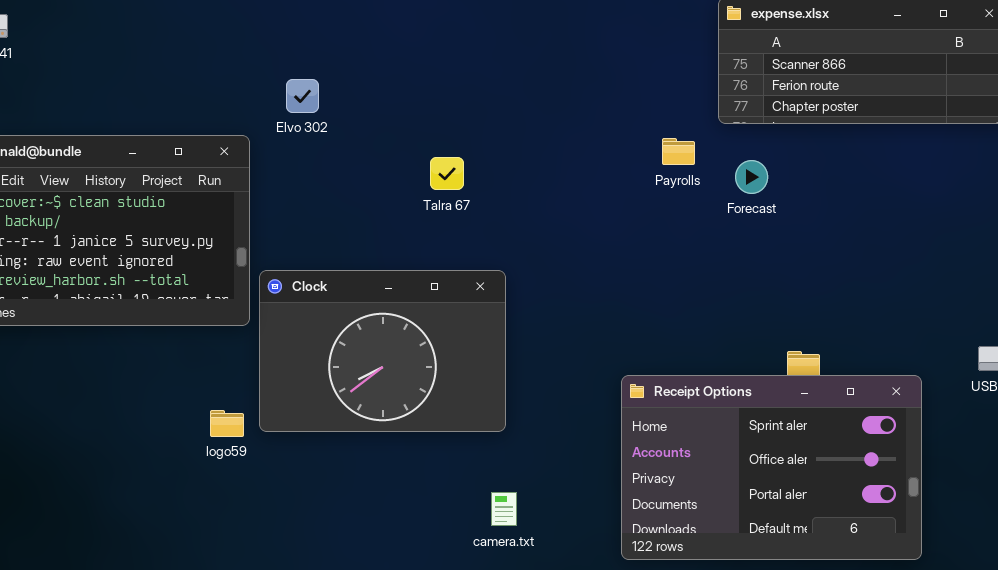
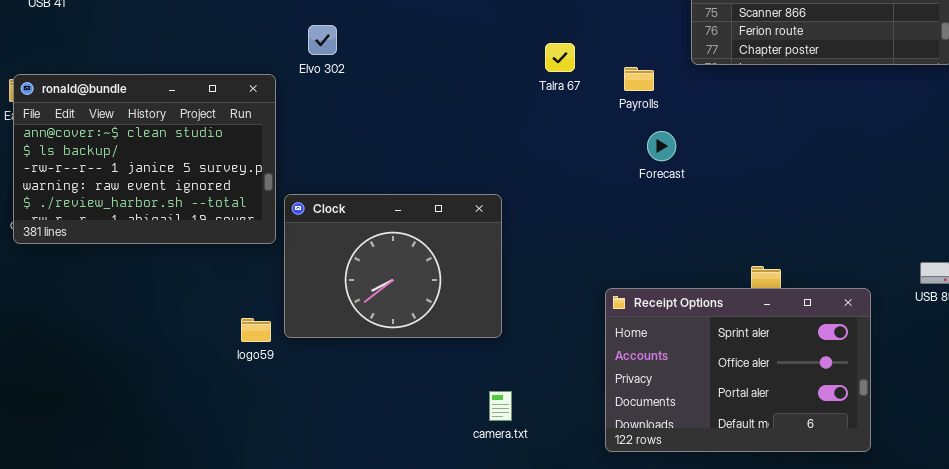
Payrolls: [662,138,695,165] -> [624,67,654,91], moved
Talra 67: [430,157,464,190] -> [545,43,575,72], moved
Forecast: [735,160,768,194] -> [647,131,676,161], moved

